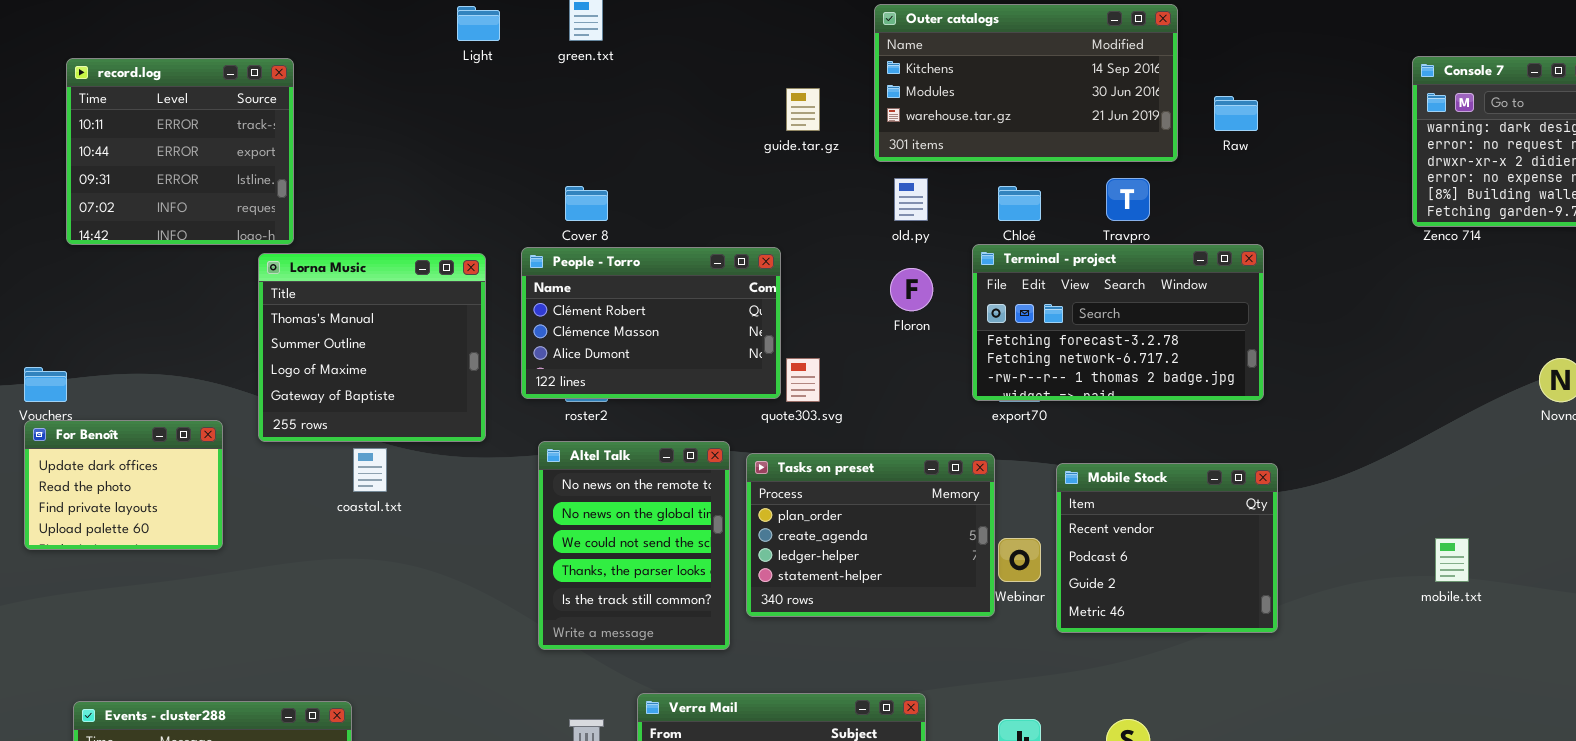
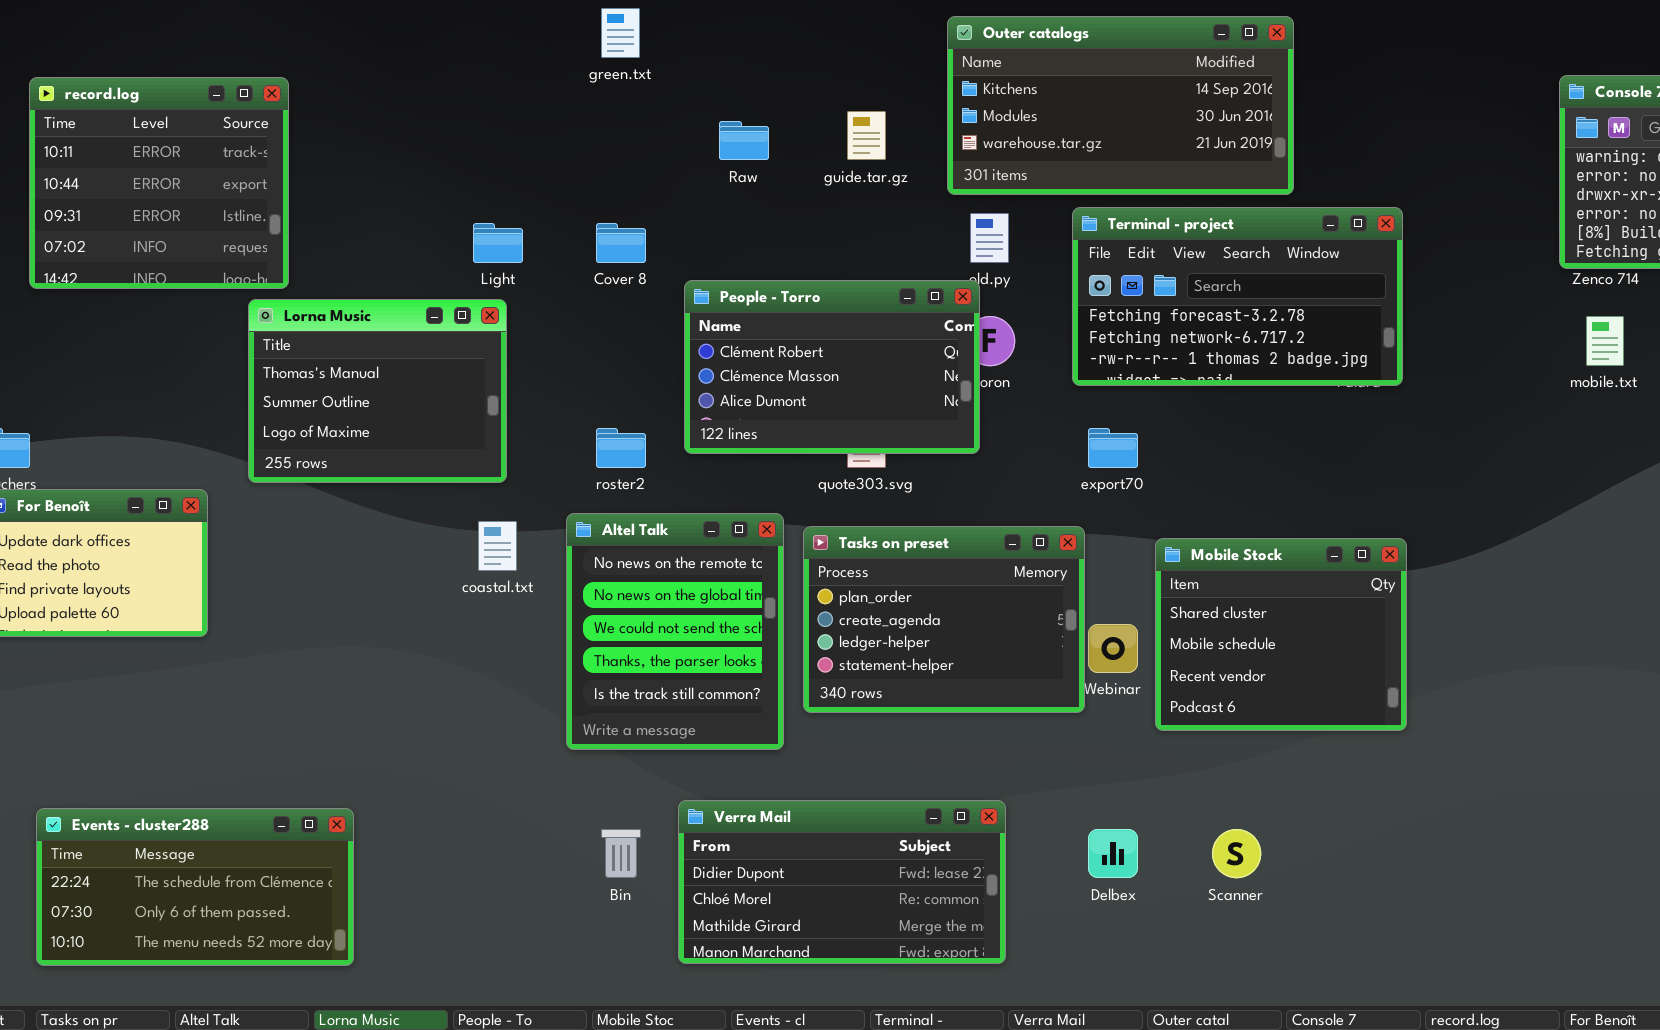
Light: [457,6,500,41] -> [473,223,523,263], moved
Raw: [1214,96,1258,131] -> [719,121,769,160], moved
Terminal - project: [972,244,1264,401] -> [1072,207,1403,386], moved
People - Torro: [521,247,781,399] -> [684,280,980,454], moved
Lorna Music: [258,253,486,442] -> [248,299,507,483], resized
coastal.txt: [353,448,387,492] -> [478,521,517,571], moved
Mobile Stock: [1056,463,1278,633] -> [1155,538,1407,731], scrolled up 2 rows
mobile.txt: [1435,538,1469,582] -> [1586,316,1624,366], moved

